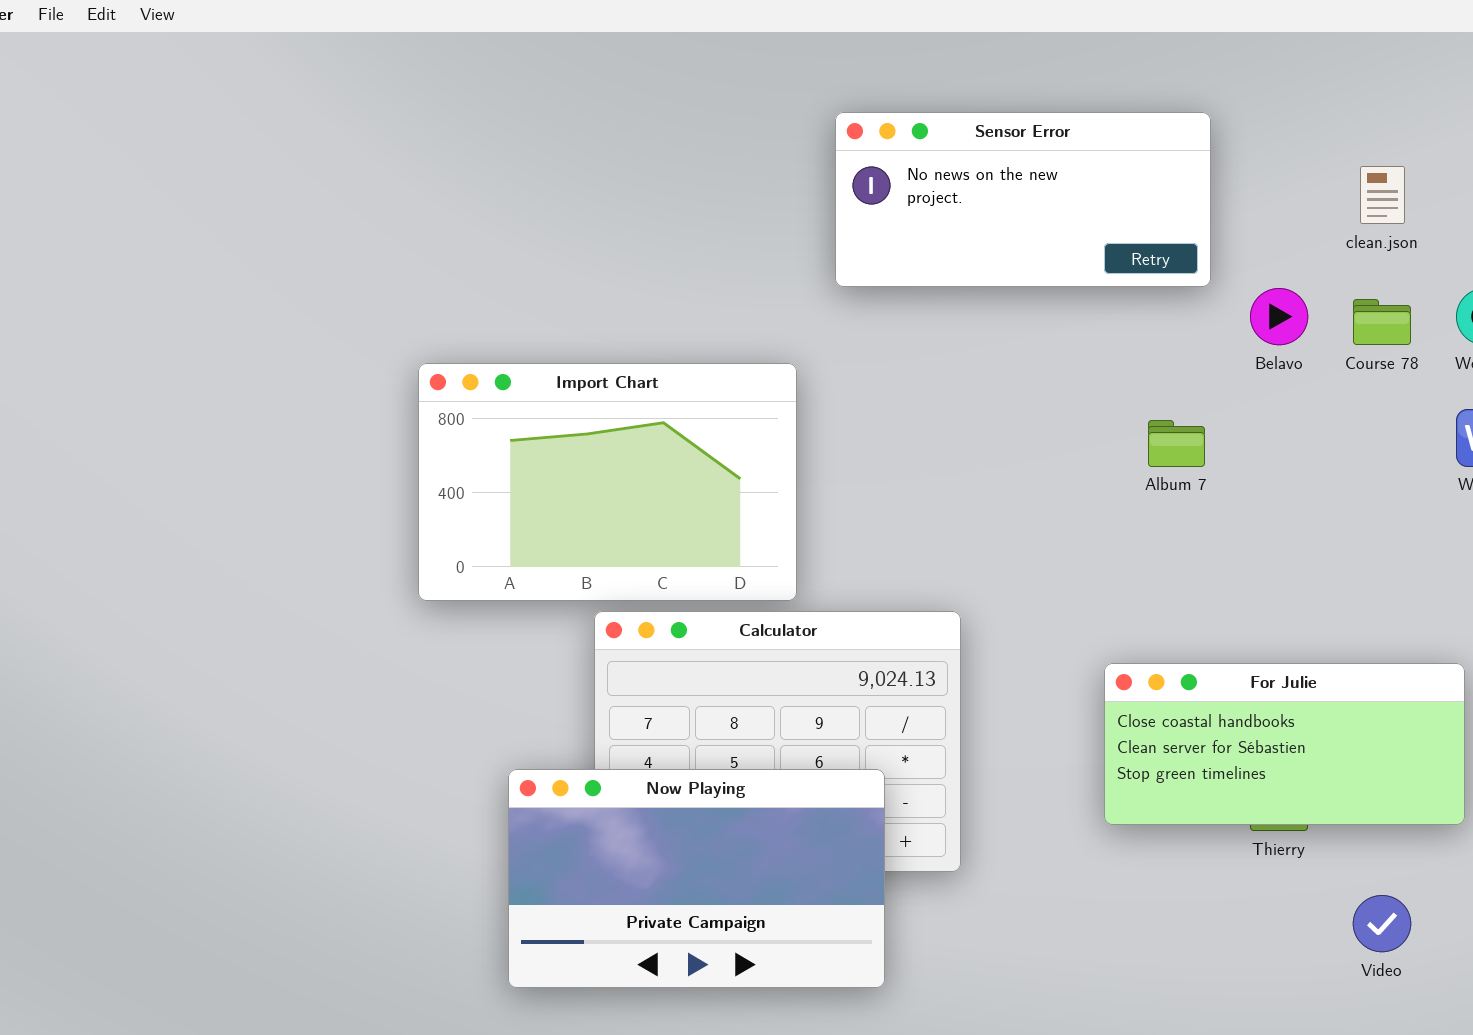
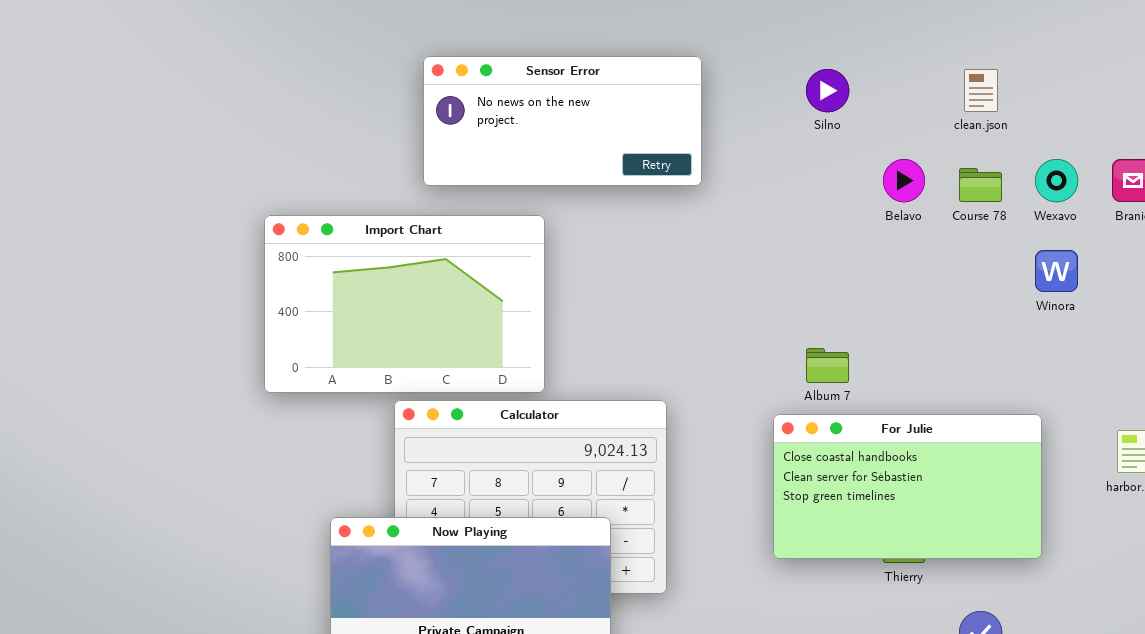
Sensor Error: [835,112,1211,287] -> [423,56,702,186], moved
Album 7: [1148,420,1205,467] -> [806,348,849,383], moved
For Julie: [1104,663,1465,825] -> [773,414,1042,559], resized

